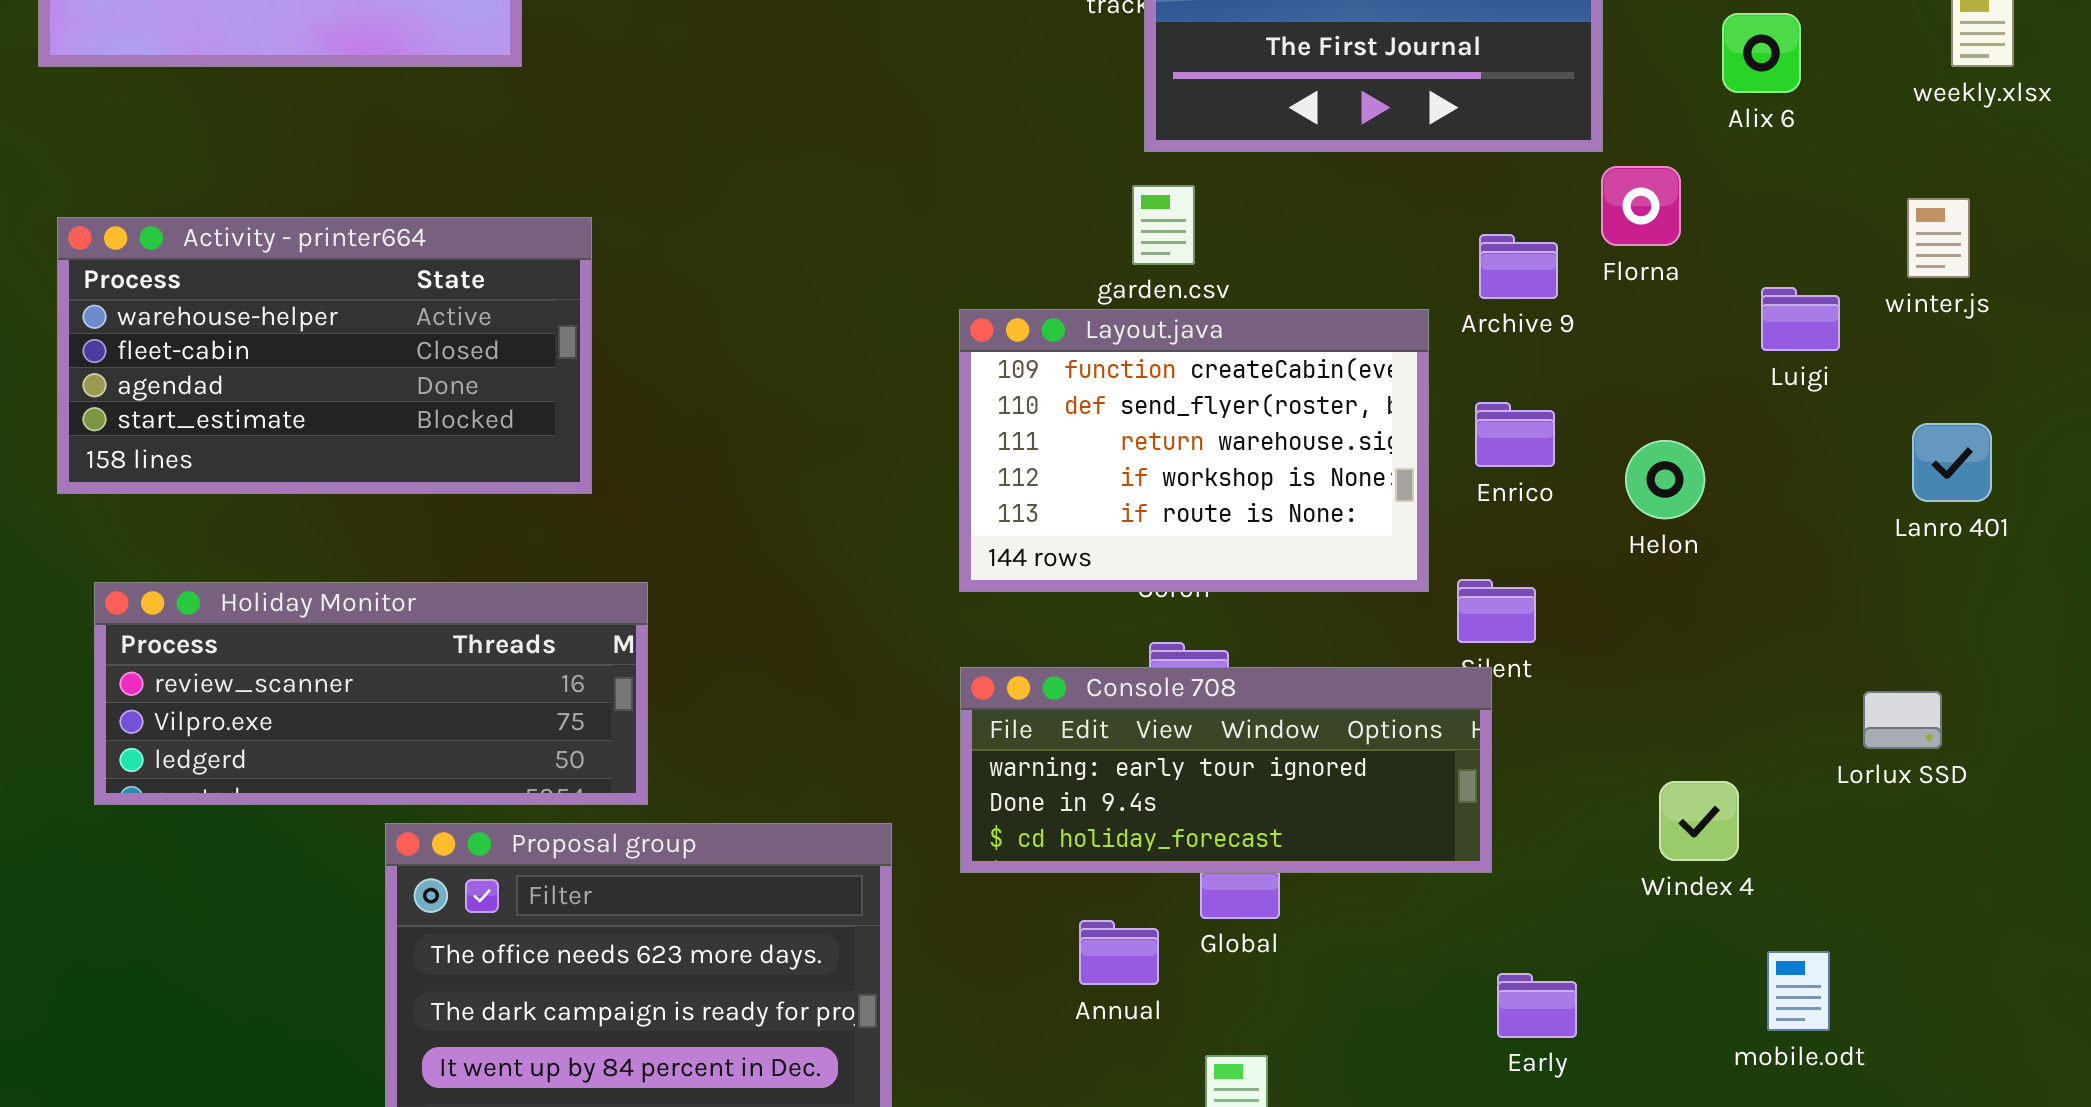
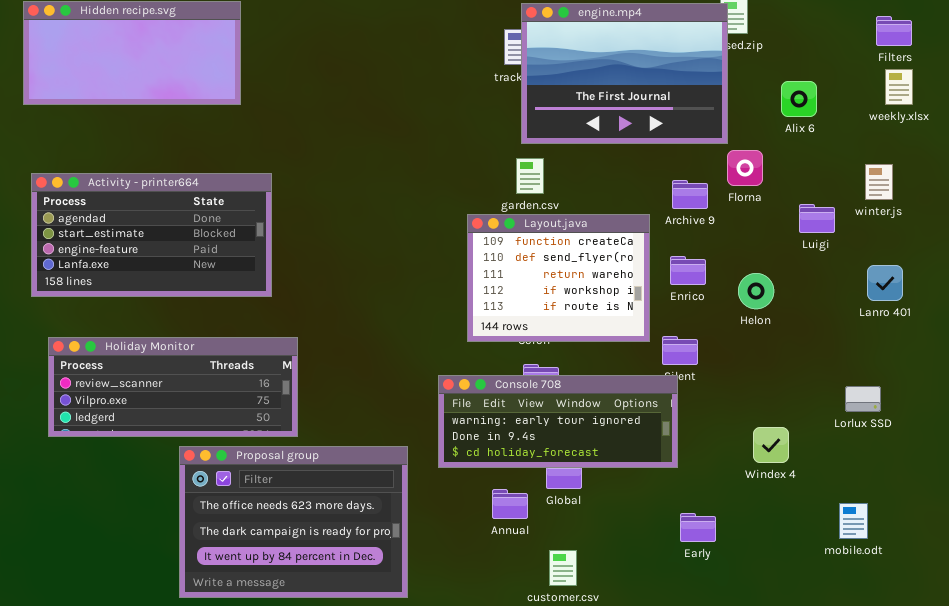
Activity - printer664: [57,217,592,494] -> [31,173,272,297], scrolled down 2 rows
Layout.java: [959,309,1429,592] -> [467,214,650,342], resized
mobile.odt: [1767,951,1830,1031] -> [839,503,868,539], moved

